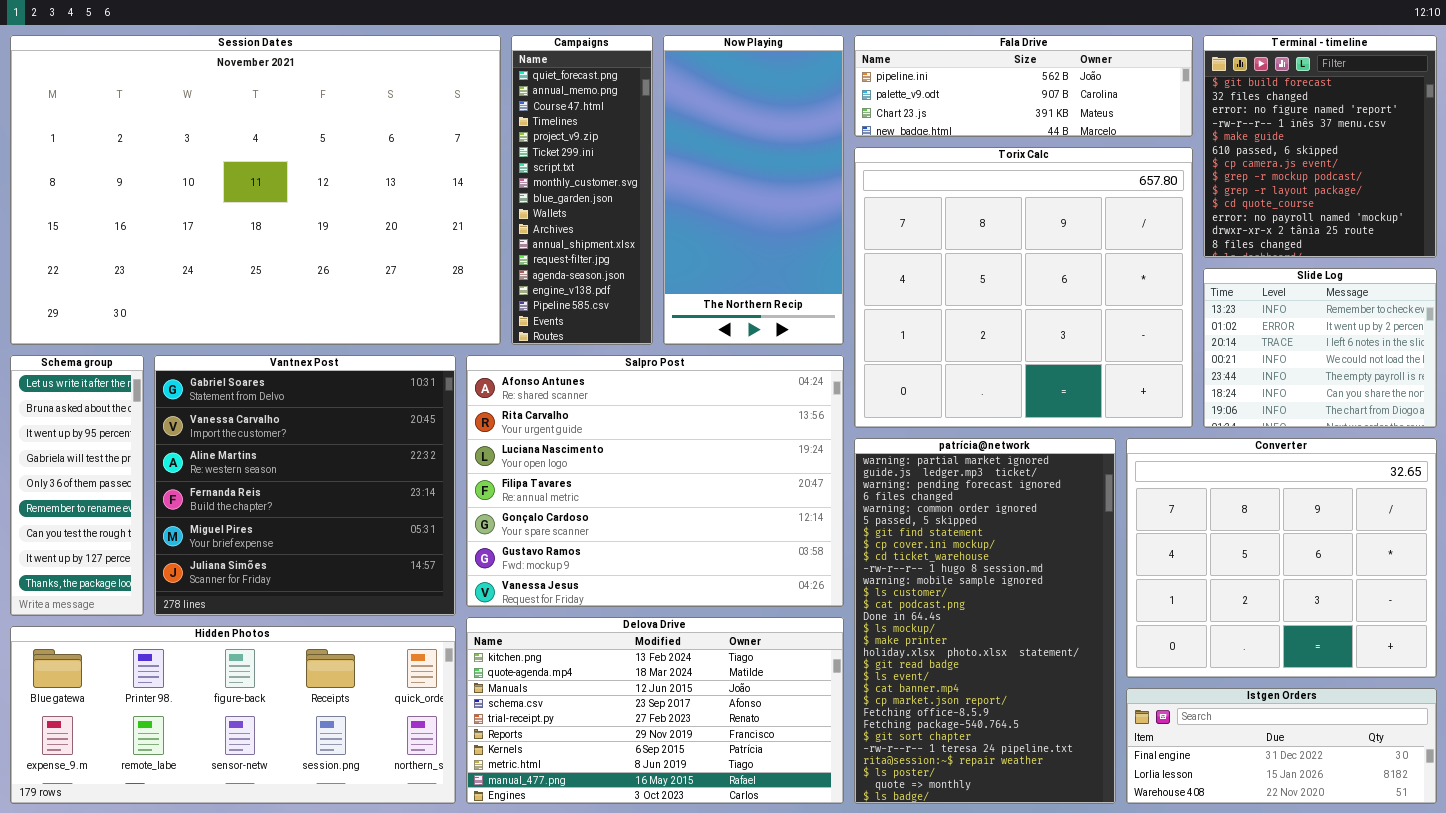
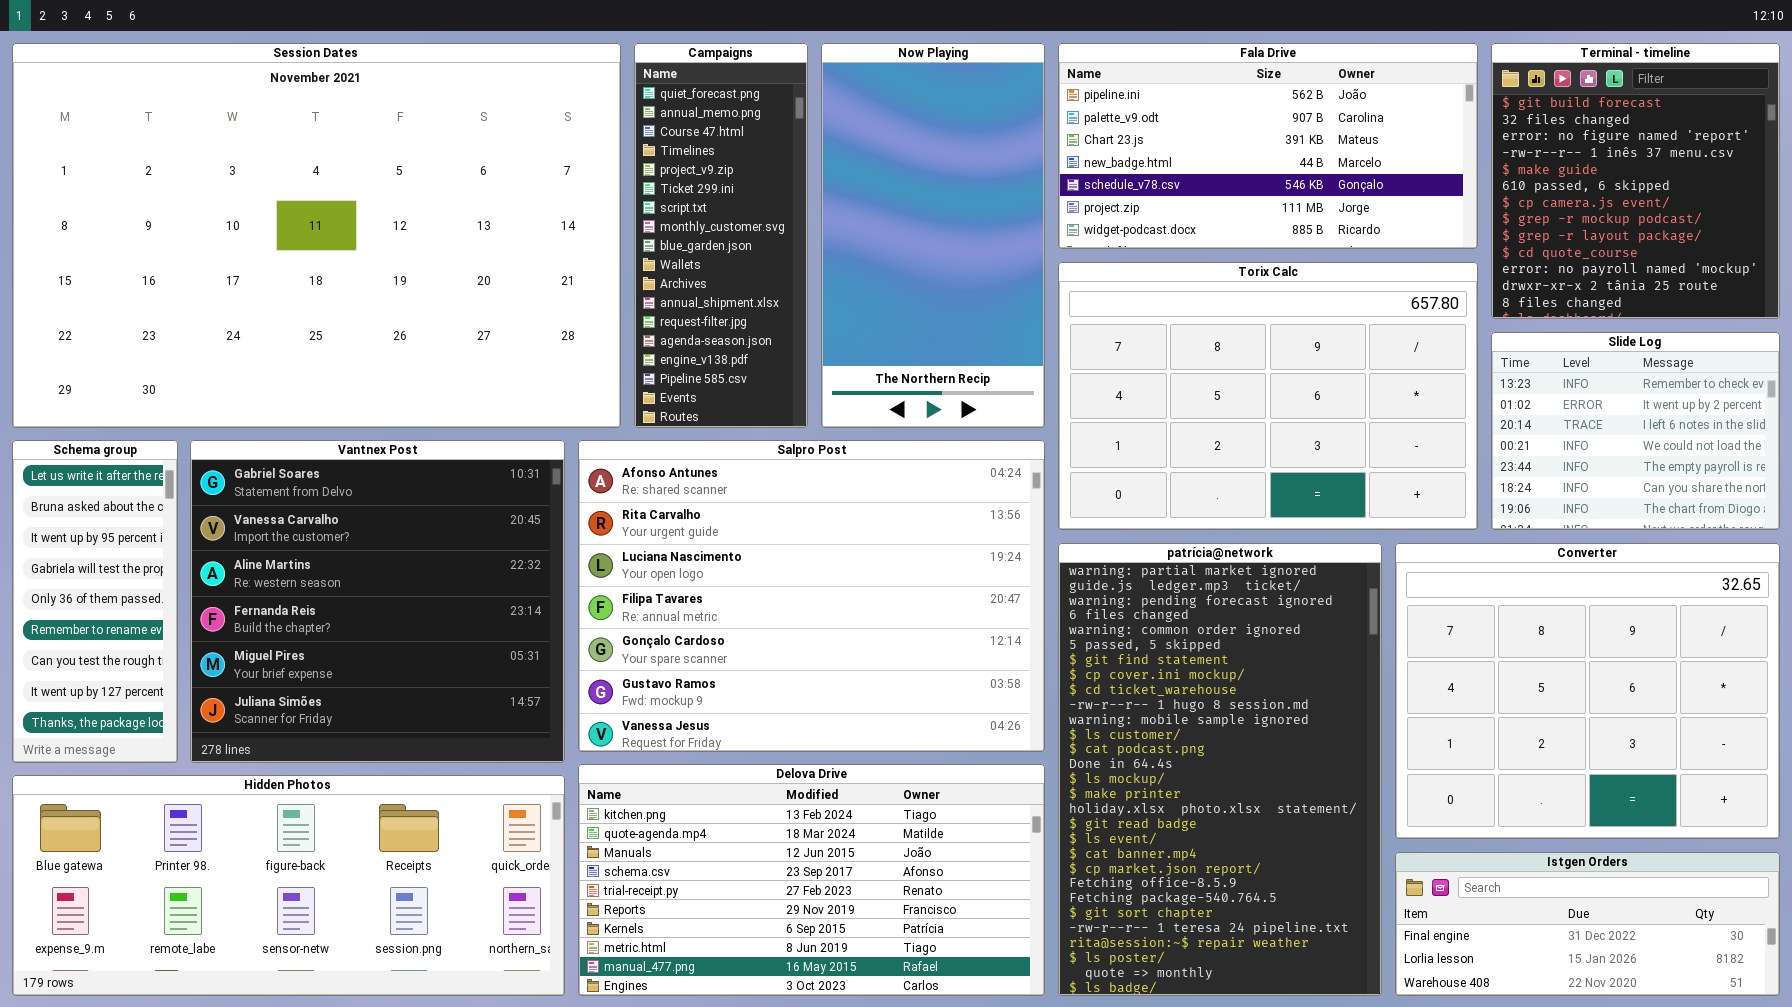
Fala Drive: [854,35,1193,137] -> [1058,43,1478,249], resized
Torix Calc: [854,147,1193,428] -> [1058,262,1478,530], resized

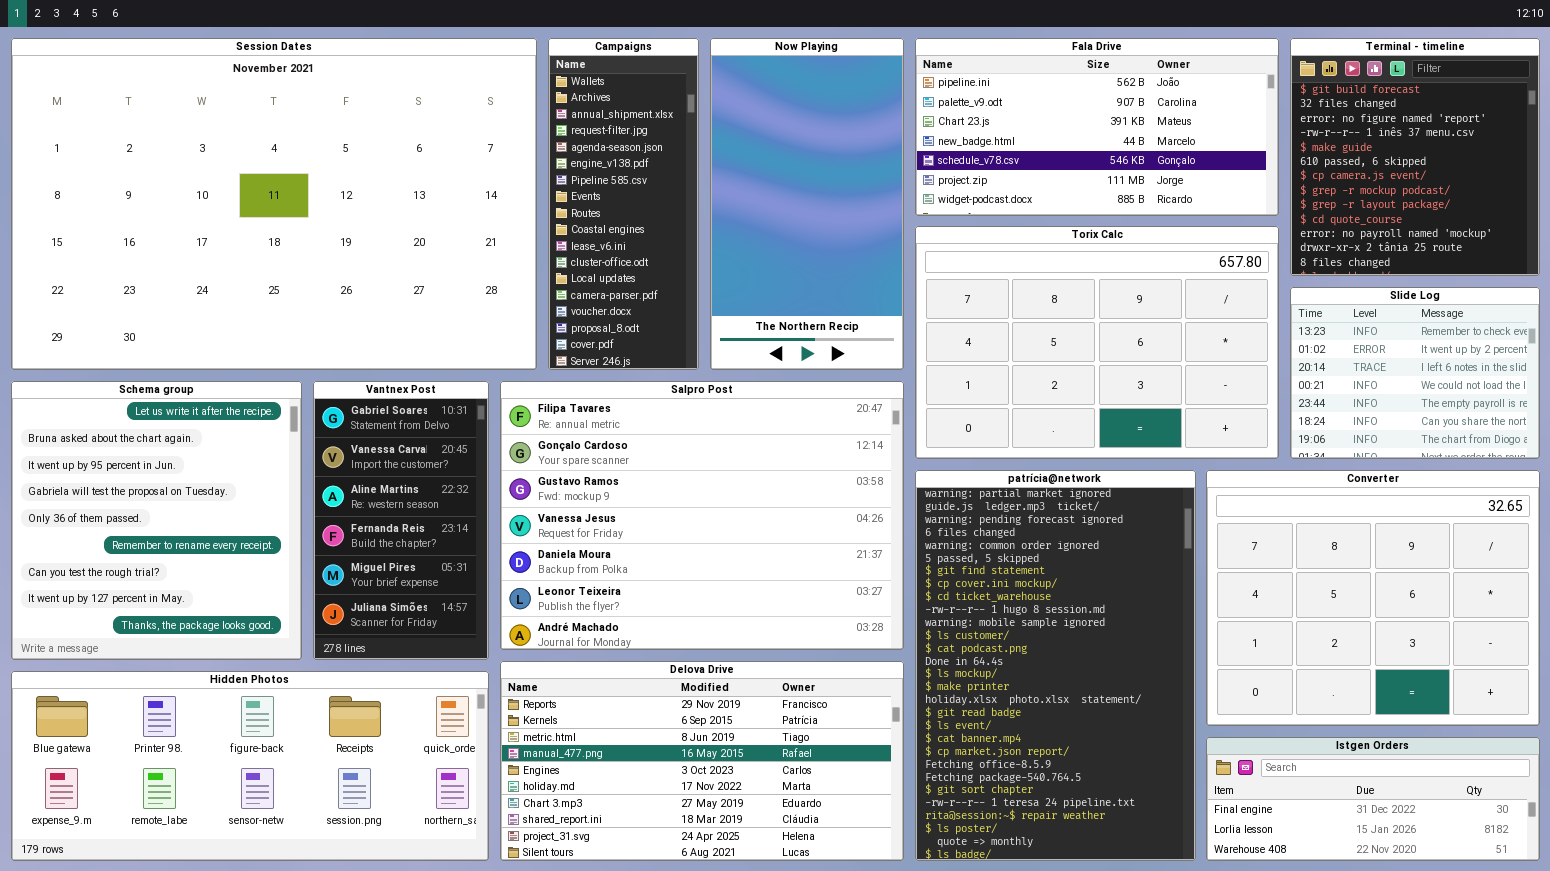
Campaigns: [634,43,808,428] -> [548,38,699,370], scrolled down 9 rows
Schema group: [12,440,178,763] -> [11,381,302,660], resized
Vantnex Post: [190,440,565,763] -> [313,381,489,660], resized
Salpro Post: [578,440,1045,752] -> [500,381,904,650], scrolled down 3 rows
Delova Drive: [578,764,1045,996] -> [500,661,904,861], scrolled down 5 rows

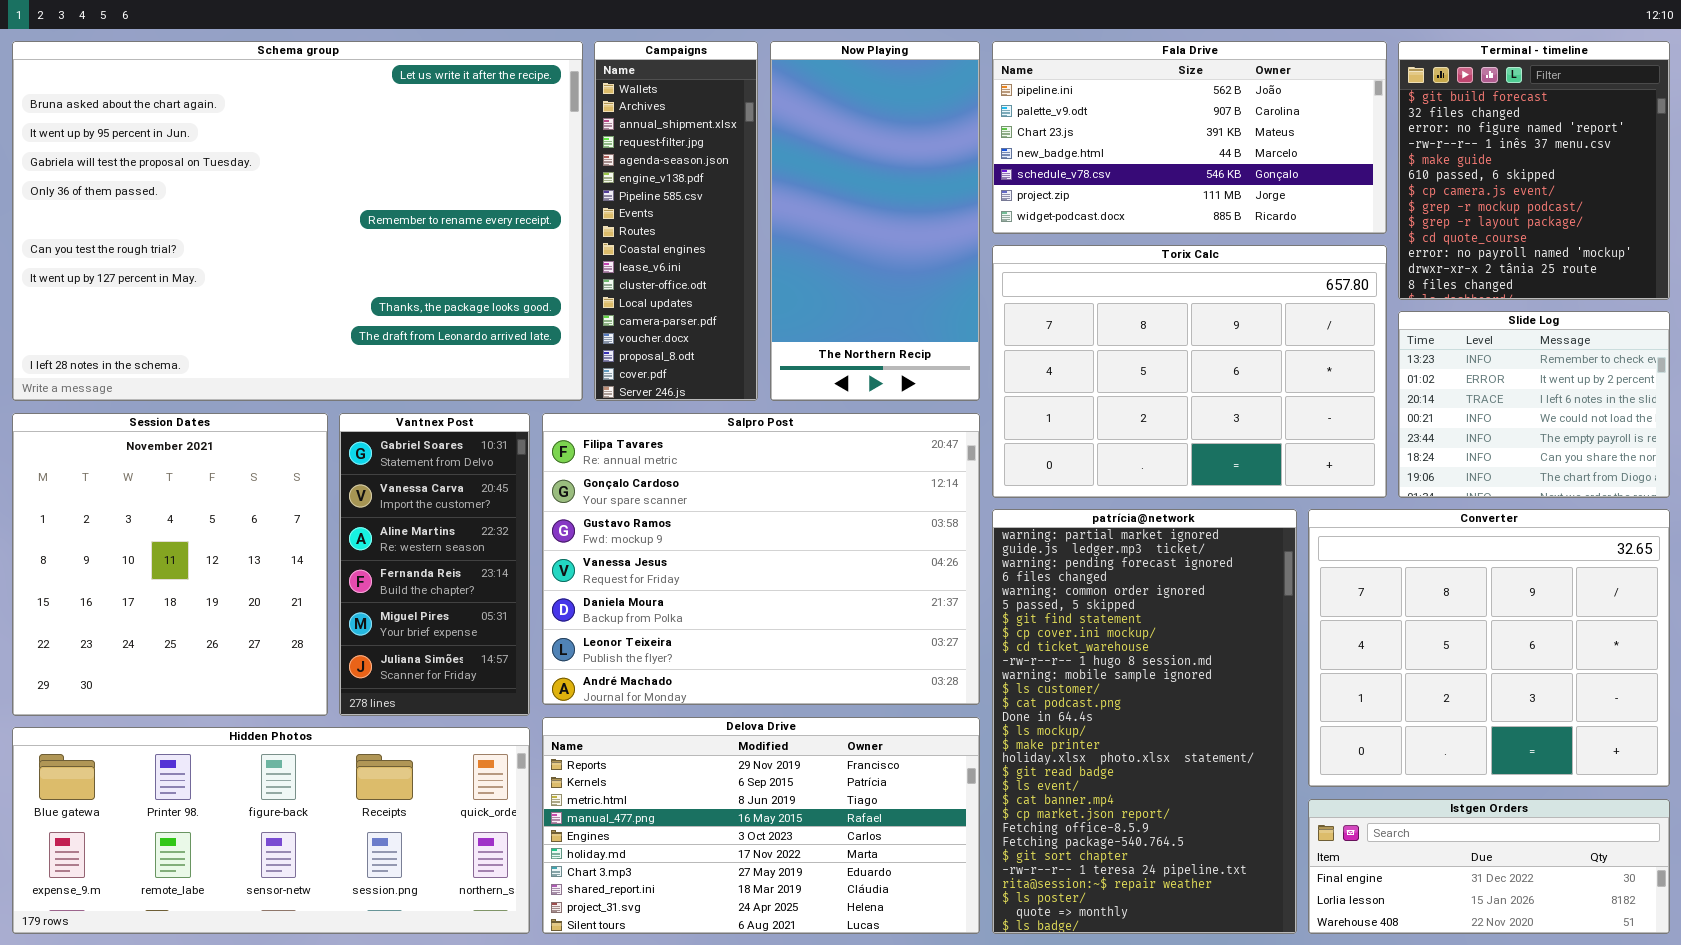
Session Dates: [11,38,537,370] -> [12,413,328,716], moved, resized
Schema group: [11,381,302,660] -> [12,41,583,401], moved, resized

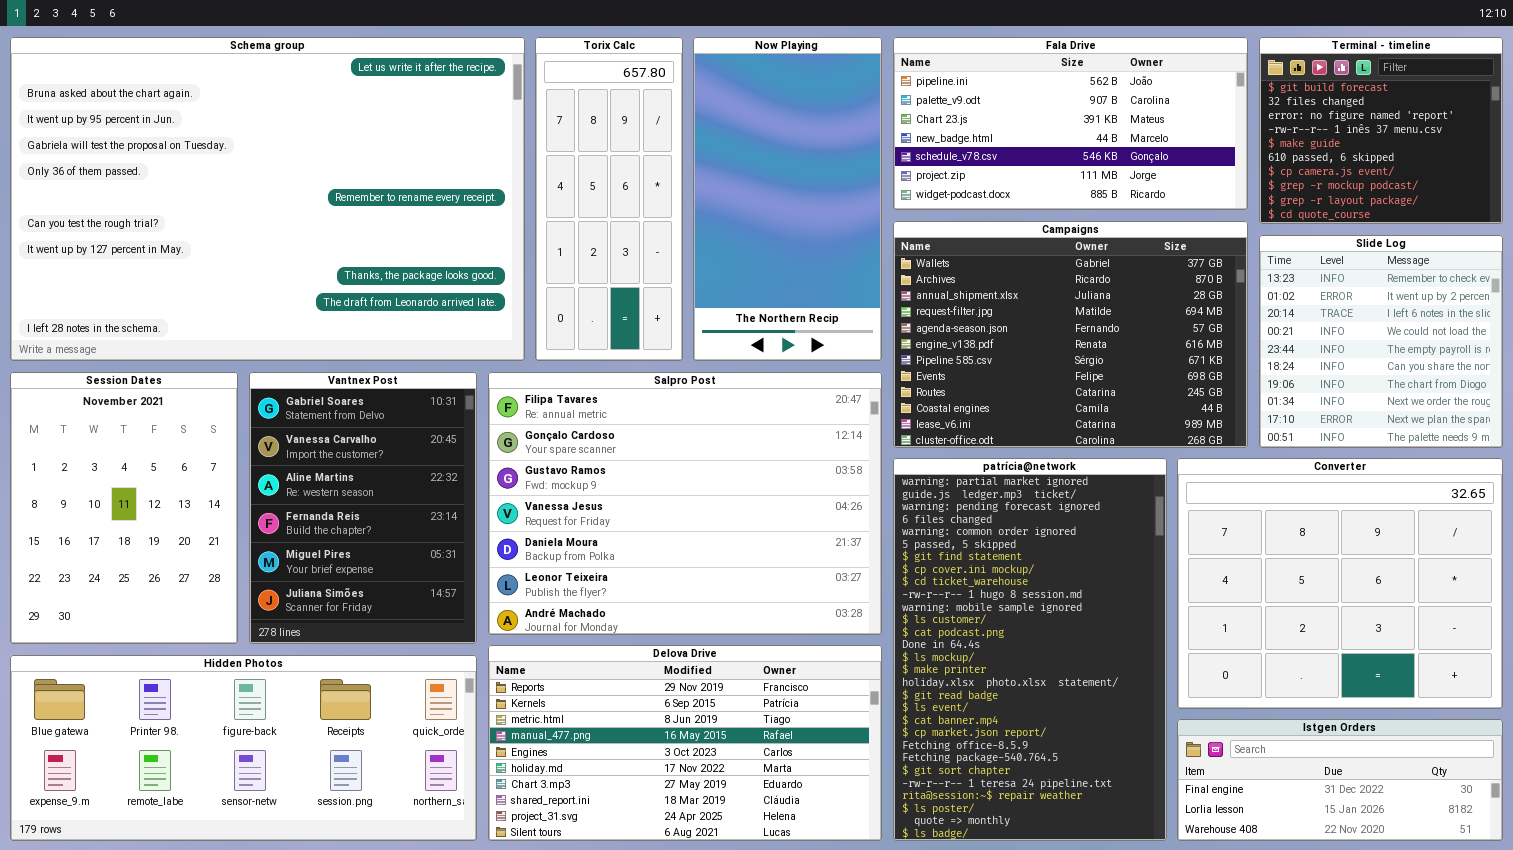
Campaigns: [594,41,758,401] -> [893,221,1248,448], moved, resized
Terminal - timeline: [1398,41,1670,300] -> [1259,37,1503,224], resized
Torix Calc: [992,245,1387,498] -> [535,37,683,361], moved, resized
Slide Log: [1398,311,1670,498] -> [1259,235,1503,448], resized
Session Dates: [12,413,328,716] -> [10,372,238,644], resized
Vantnex Post: [339,413,530,716] -> [249,372,477,644], resized

